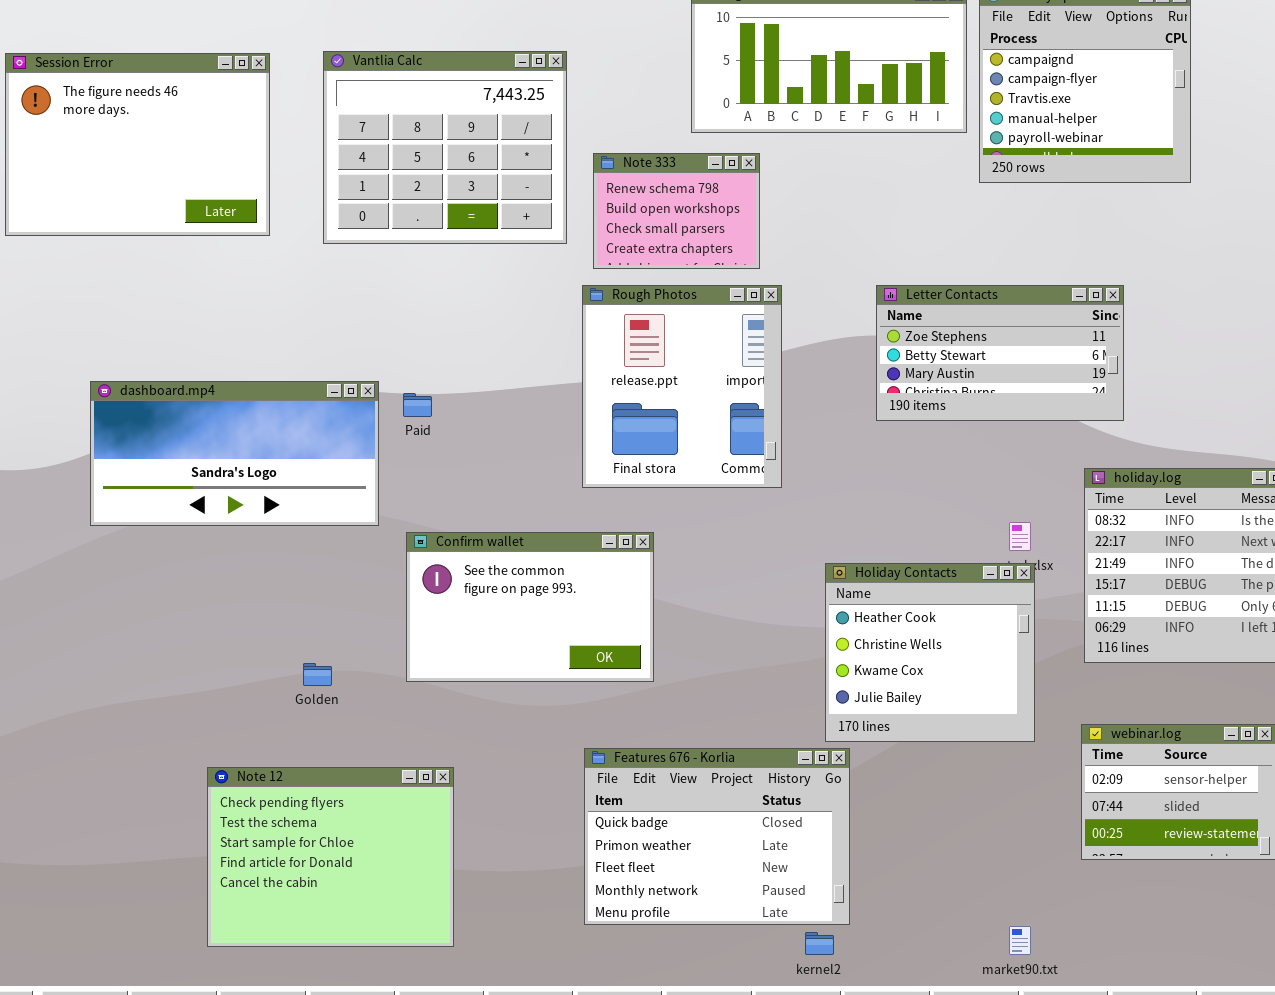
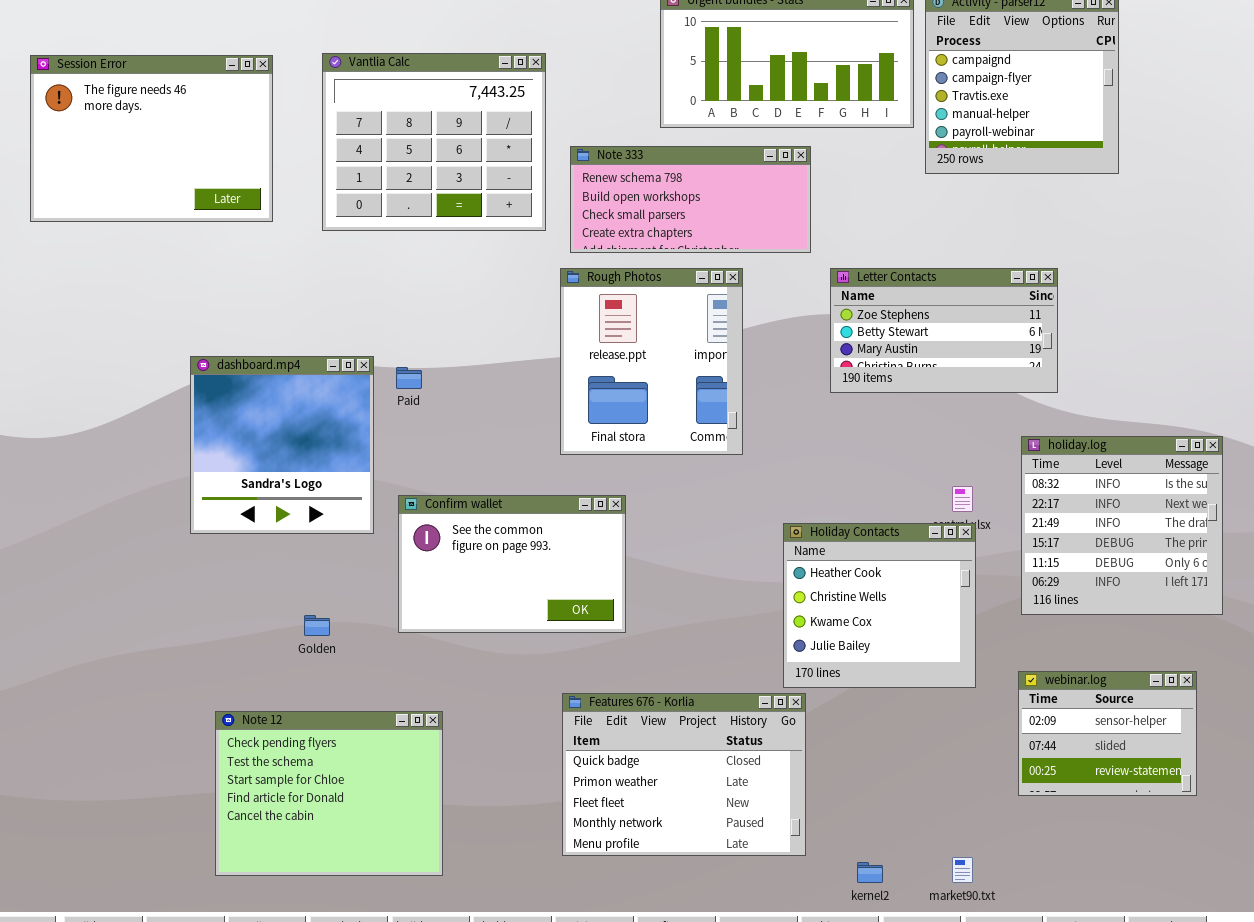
Note 333: [593,153,760,269] -> [570,146,811,253], resized
dashboard.mp4: [90,381,379,526] -> [190,356,374,534], resized
kernel2: [805,932,834,955] -> [857,862,883,883], moved

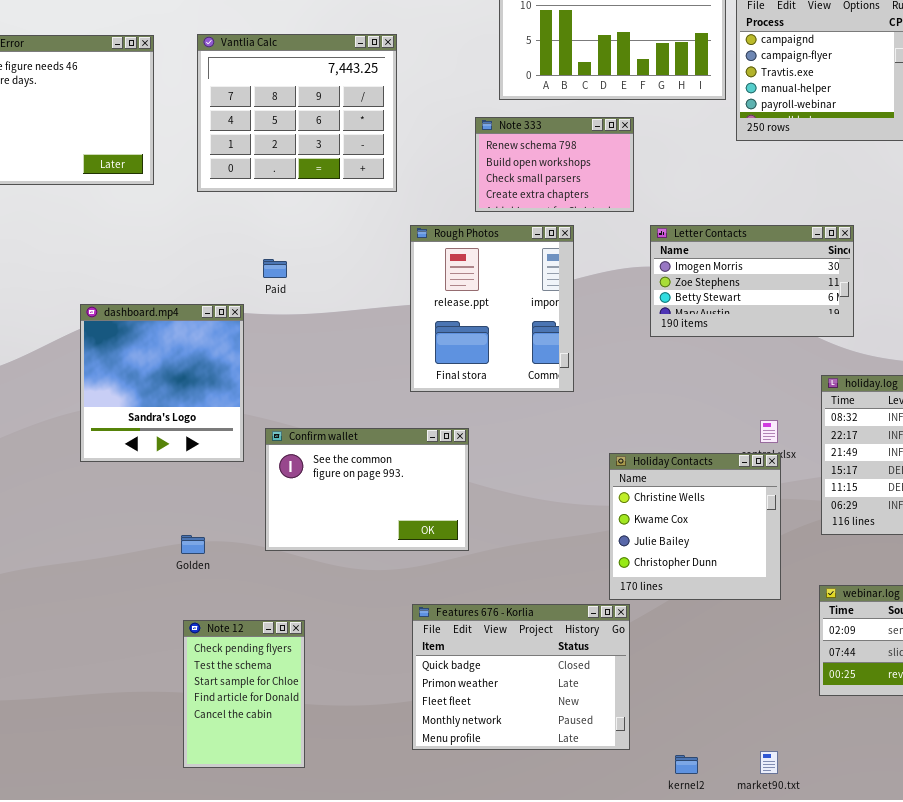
Note 333: [570,146,811,253] -> [475,117,634,212], resized
Letter Contacts: [830,268,1058,393] -> [650,225,854,337], scrolled up 1 row
Paid: [396,367,422,389] -> [263,259,287,278], moved
Holiday Contacts: [783,523,976,688] -> [609,453,781,600], scrolled down 1 row
Note 12: [215,711,443,876] -> [183,620,305,768], resized

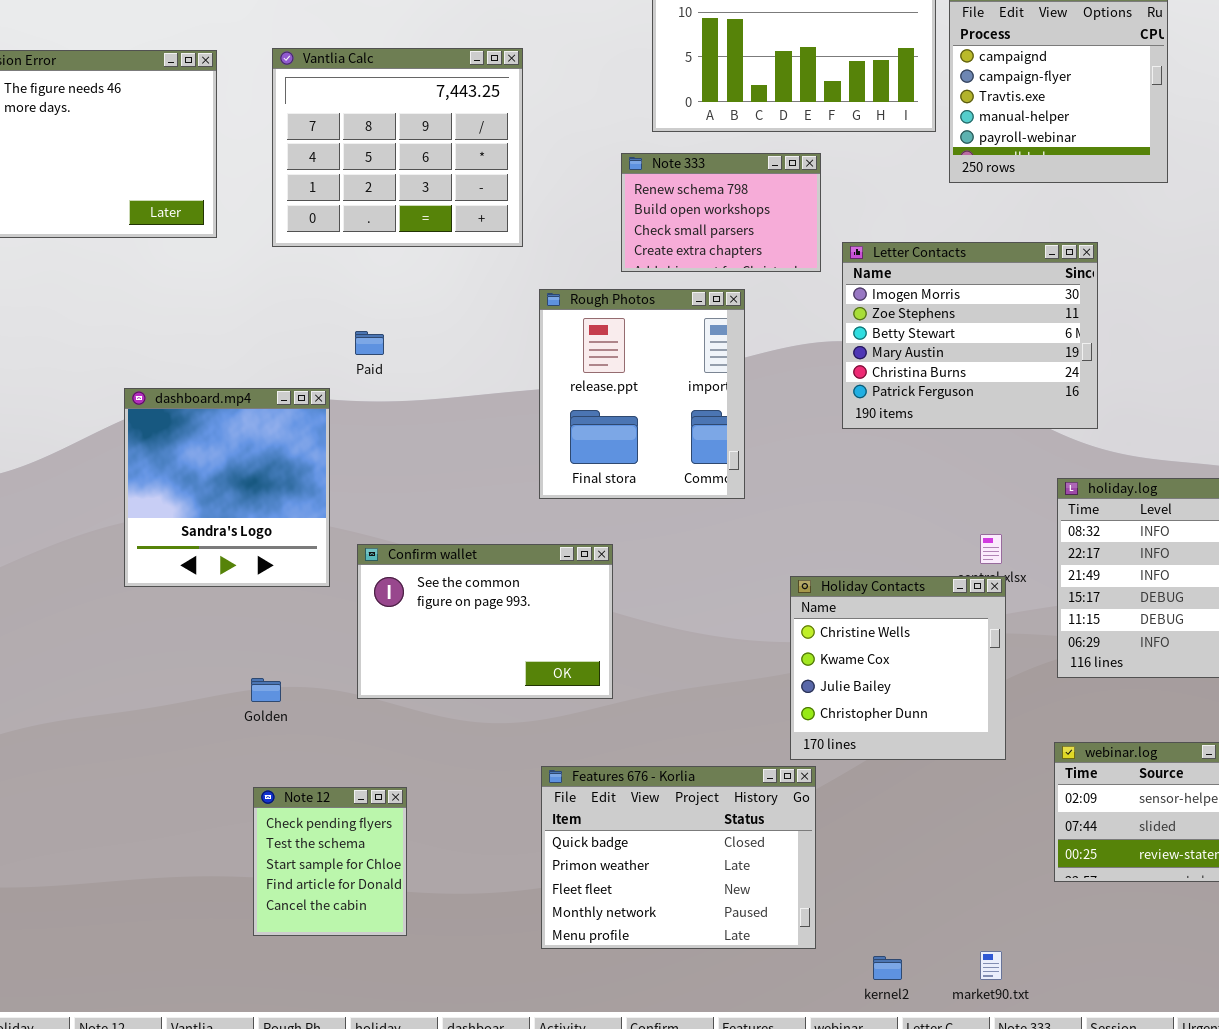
Letter Contacts: [650,225,854,337] -> [842,242,1098,429], resized
Note 12: [183,620,305,768] -> [253,787,407,936], resized

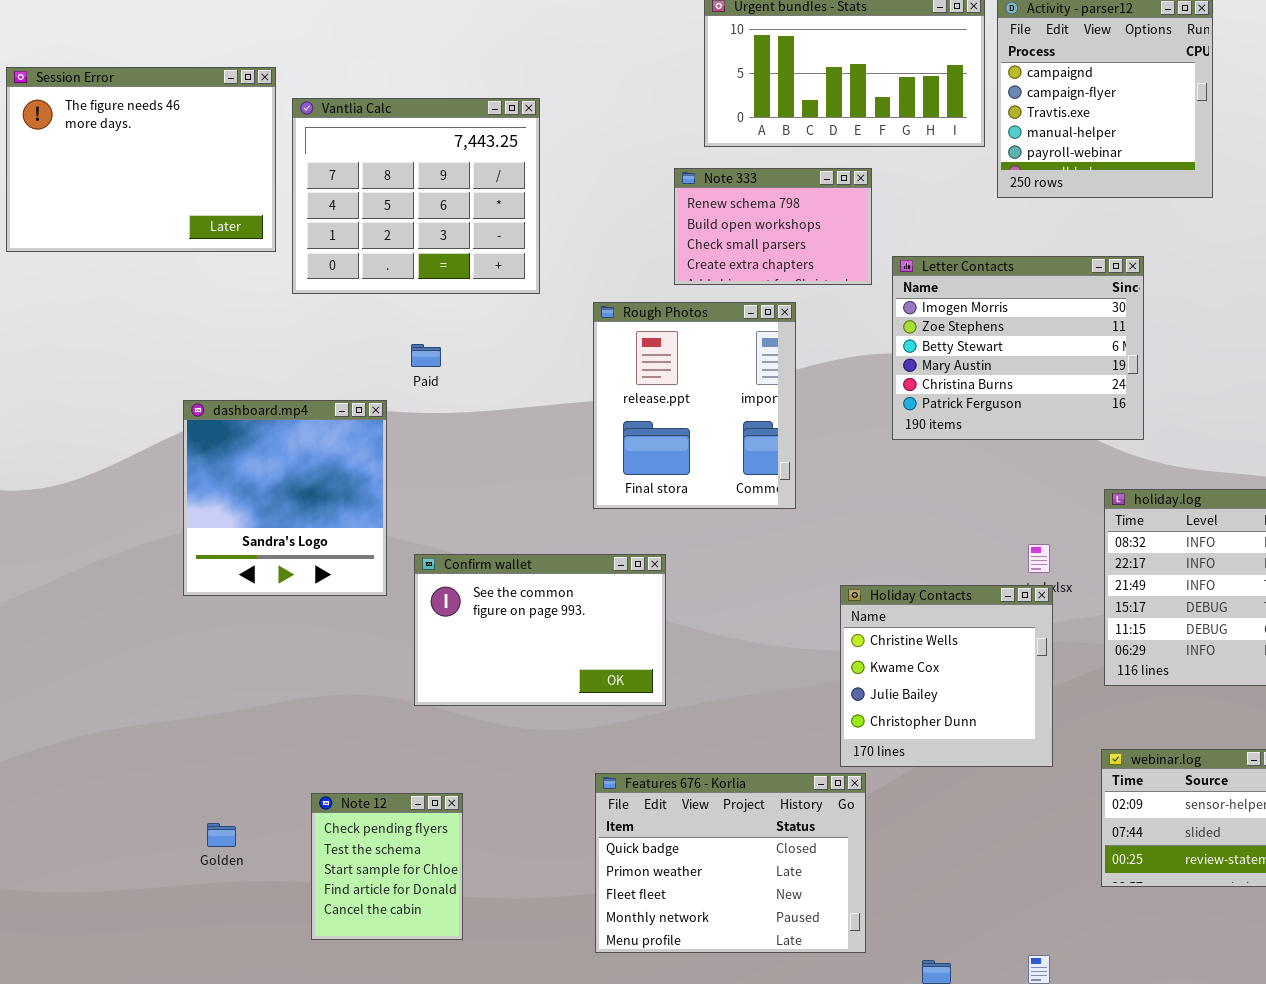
Vantlia Calc: [272,48,523,247] -> [292,98,540,294], moved
Golden: [251,678,281,702] -> [207,823,236,847], moved

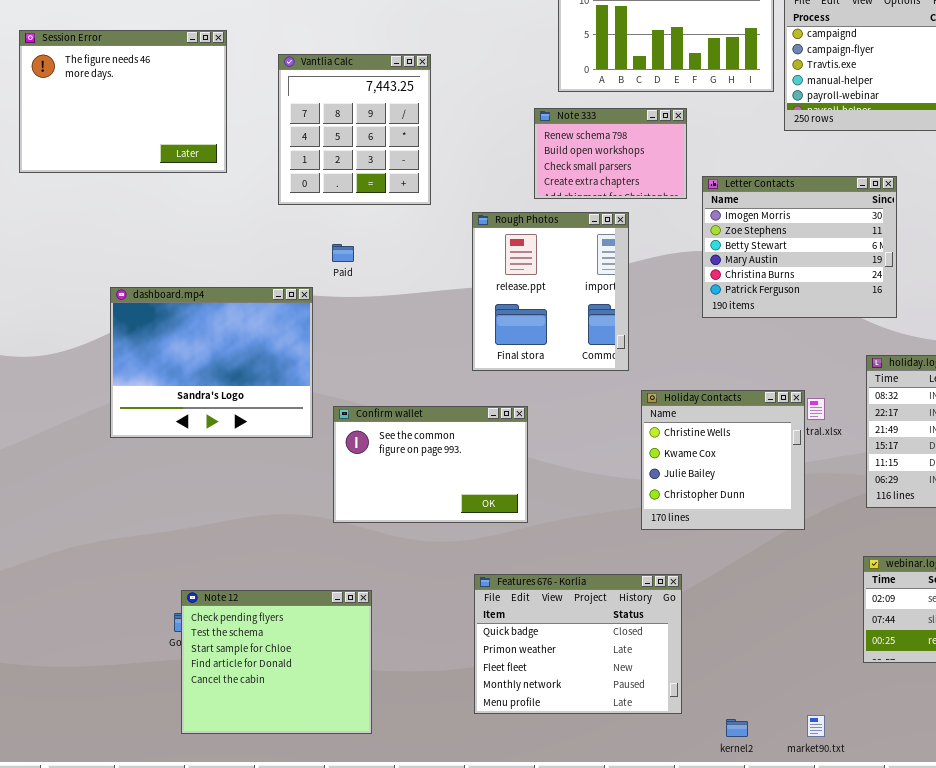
Vantlia Calc: [292,98,540,294] -> [278,54,431,205], resized
dashboard.mp4: [183,400,387,596] -> [110,287,313,438], resized
Holiday Contacts: [840,585,1053,767] -> [641,390,805,530], moved
Note 12: [311,793,463,940] -> [181,590,372,734], resized

